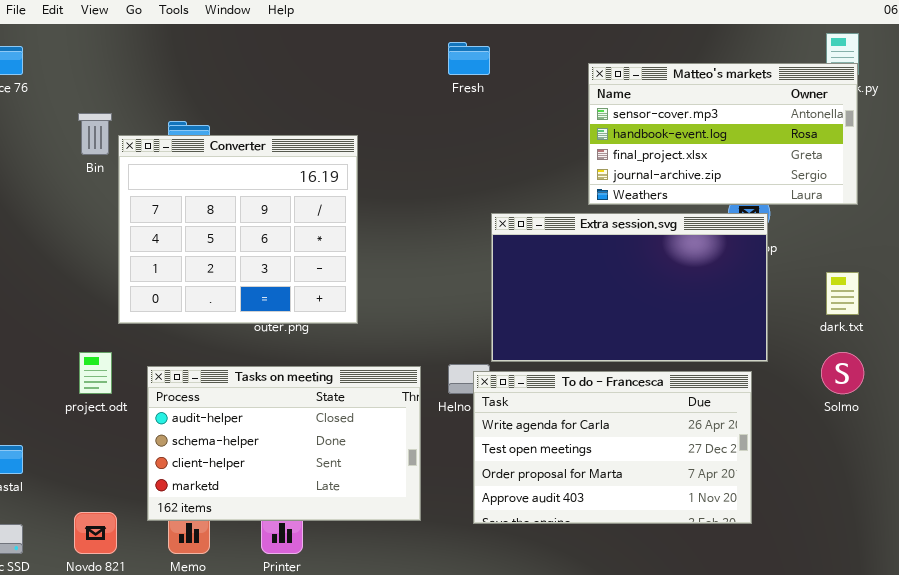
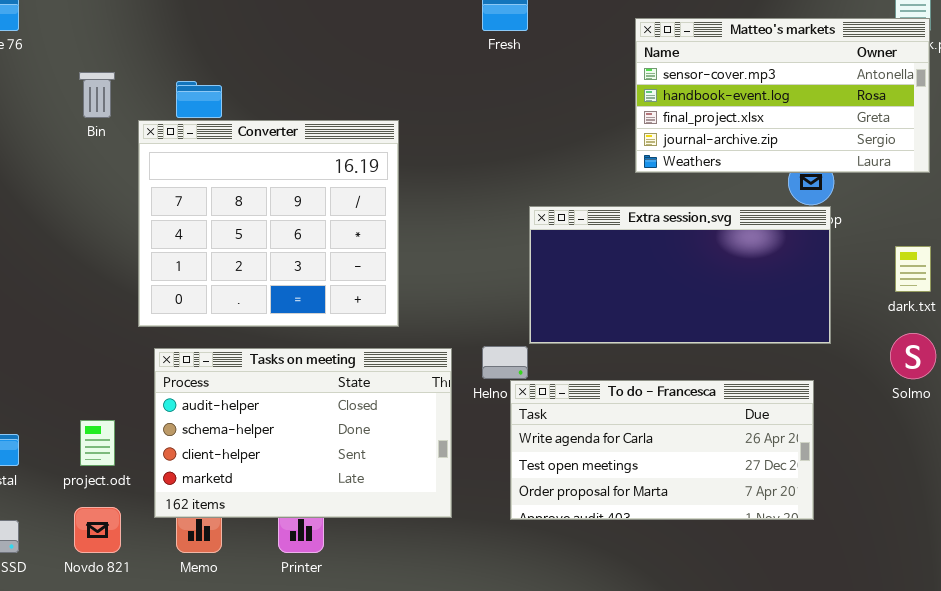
Converter: [118,135,358,324] -> [138,120,399,327], moved
Extra session.svg: [491,213,768,362] -> [529,206,831,344], resized
project.odt: [79,352,112,394] -> [80,420,115,466], moved
To do - Francesca: [473,371,752,524] -> [510,380,814,520], resized

